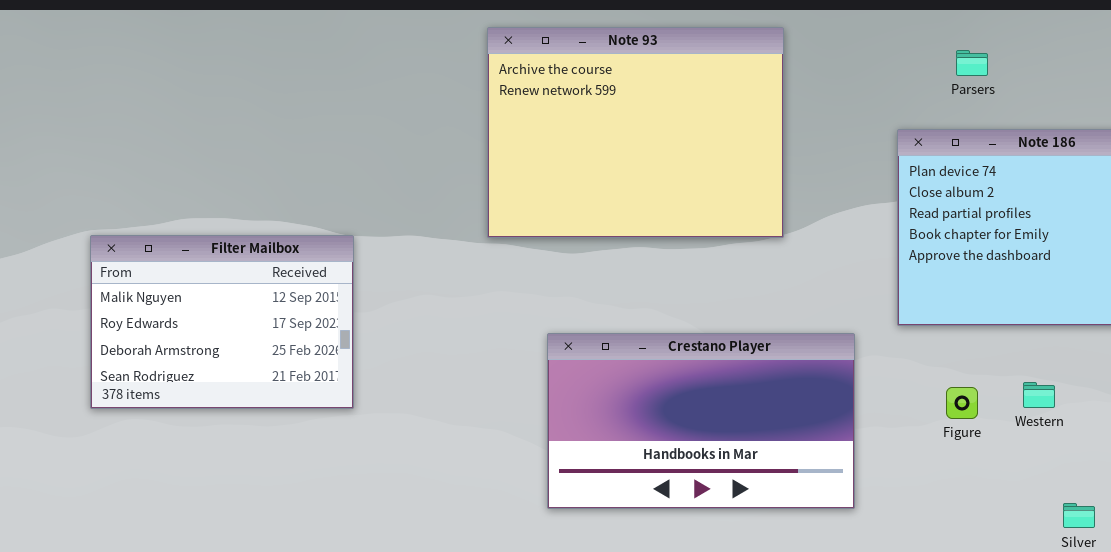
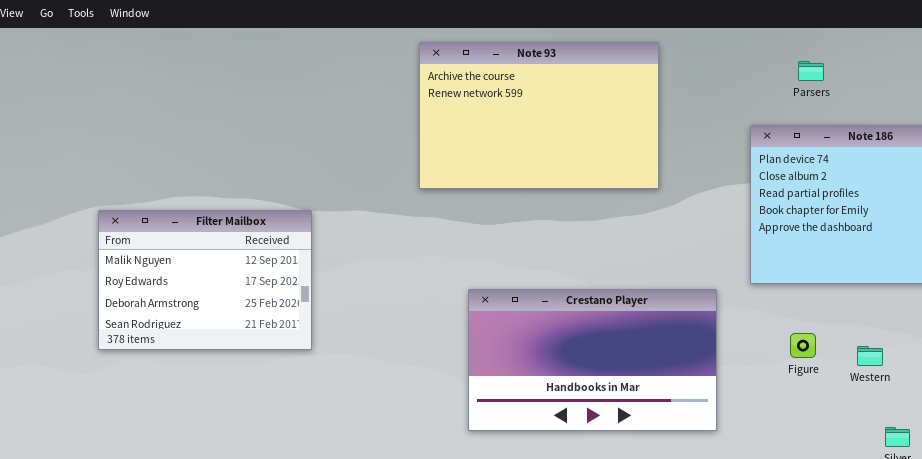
Note 93: [487,27,784,238] -> [419,42,659,189], resized
Western: [1023,382,1055,408] -> [857,346,883,366], moved

